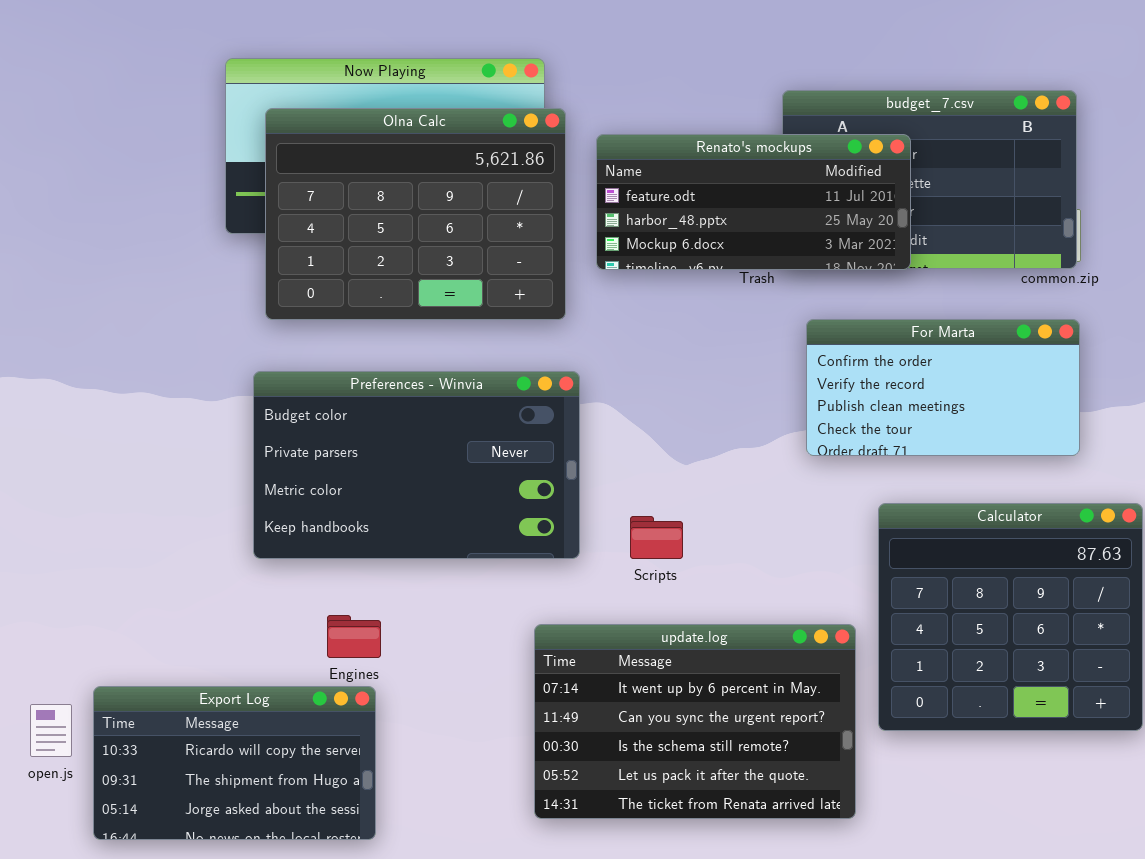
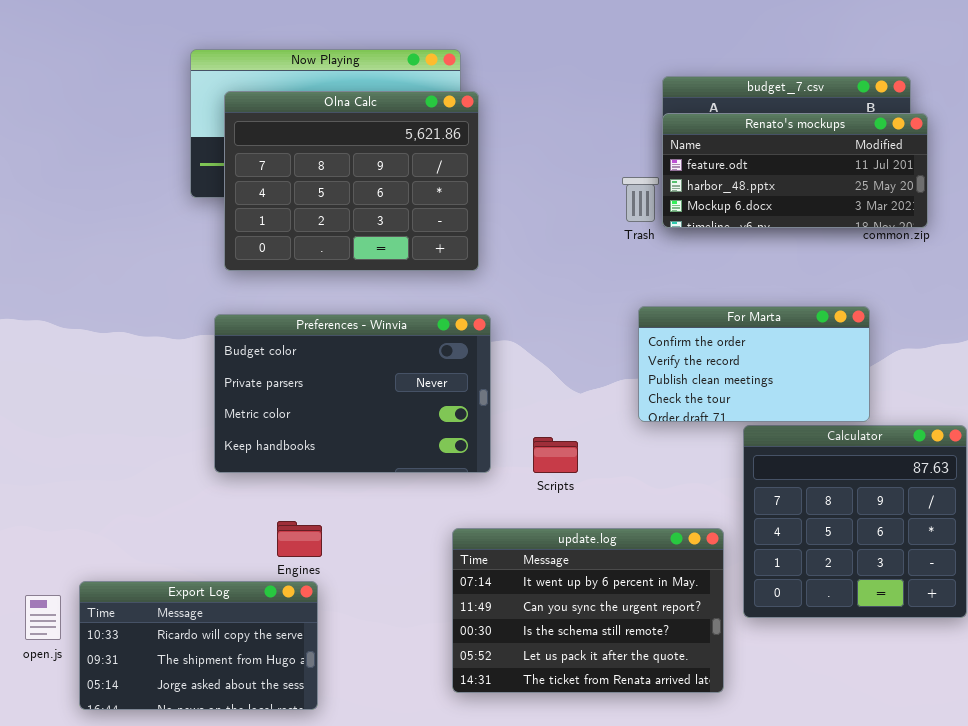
Renato's mockups: [596,134,911,270] -> [662,113,928,228], moved
For Marta: [806,319,1080,456] -> [638,306,870,422], moved

